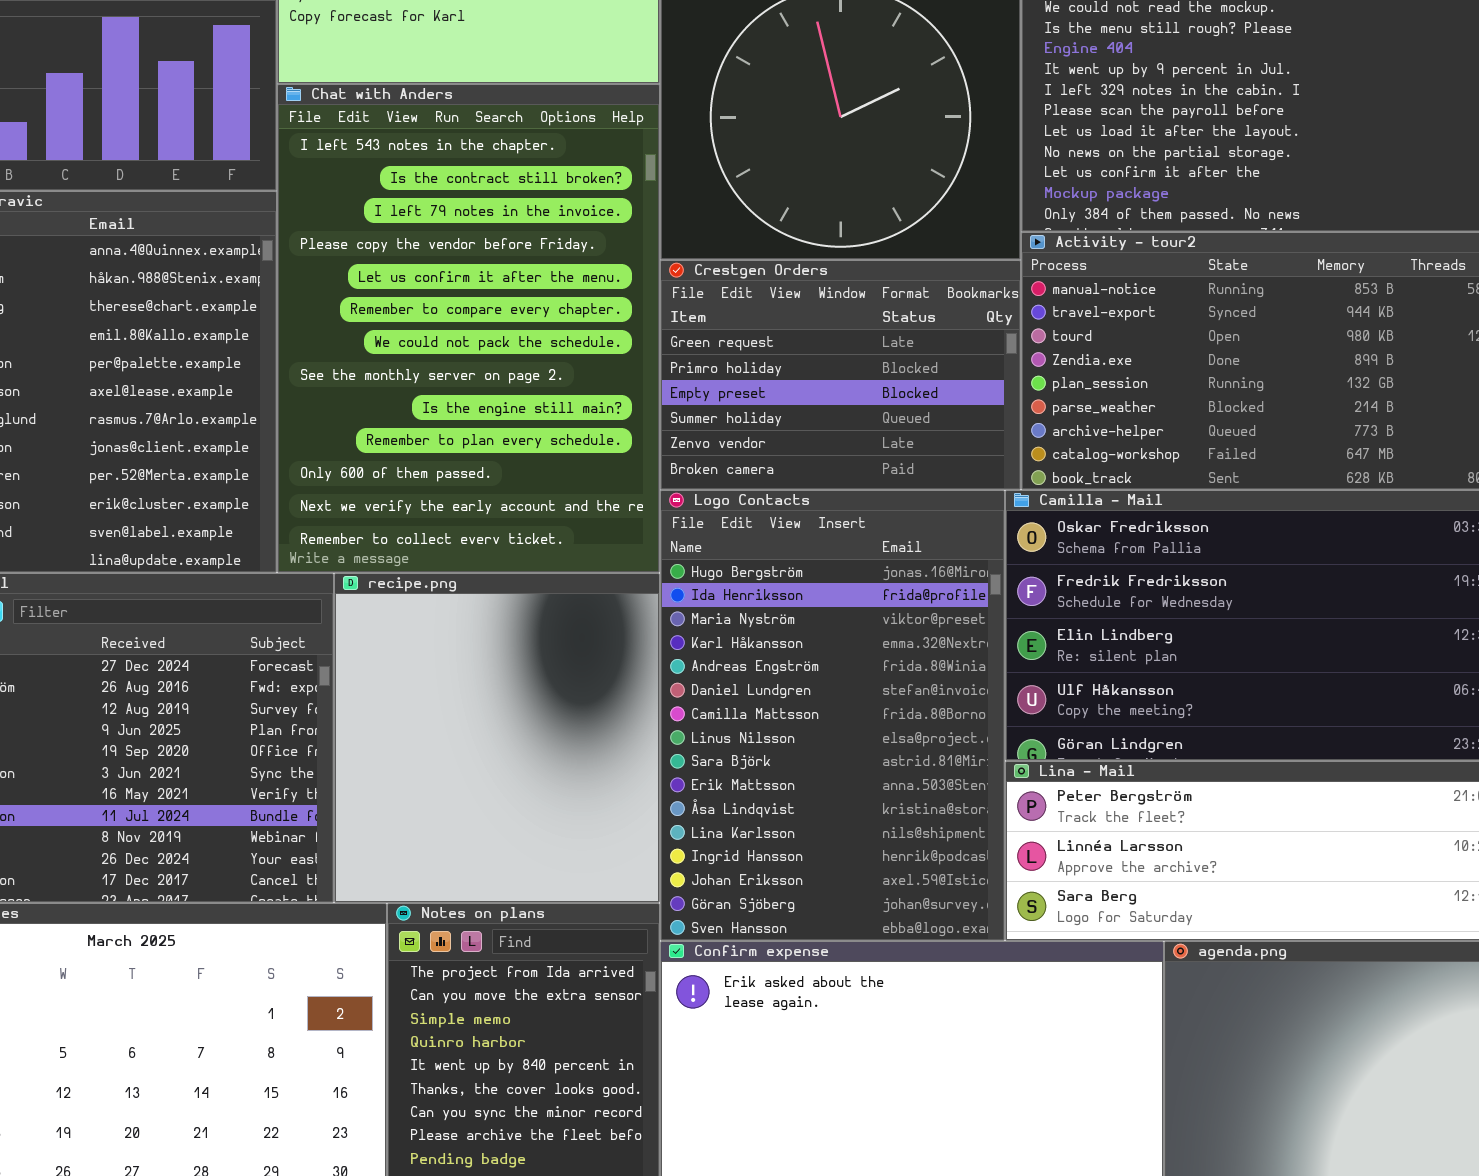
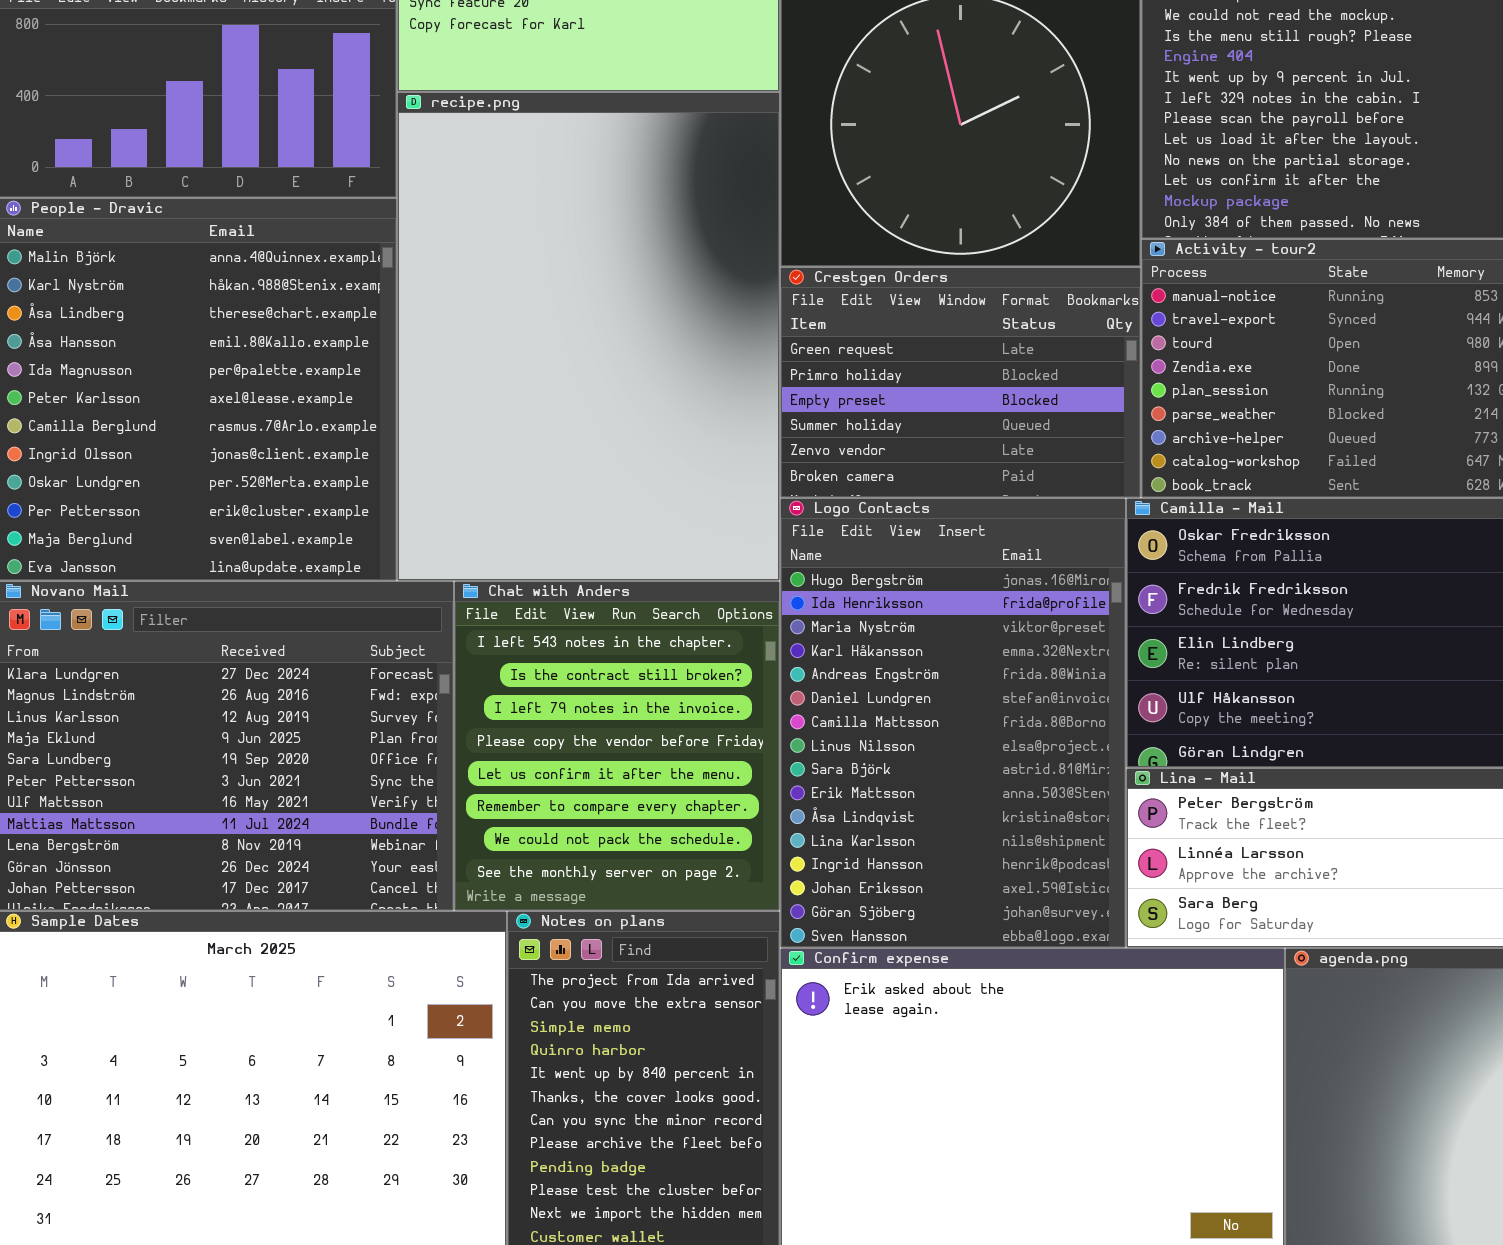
Chat with Anders: [277,84,660,573] -> [454,581,780,911], moved, resized
recipe.png: [334,573,660,903] -> [397,92,780,581], moved, resized

